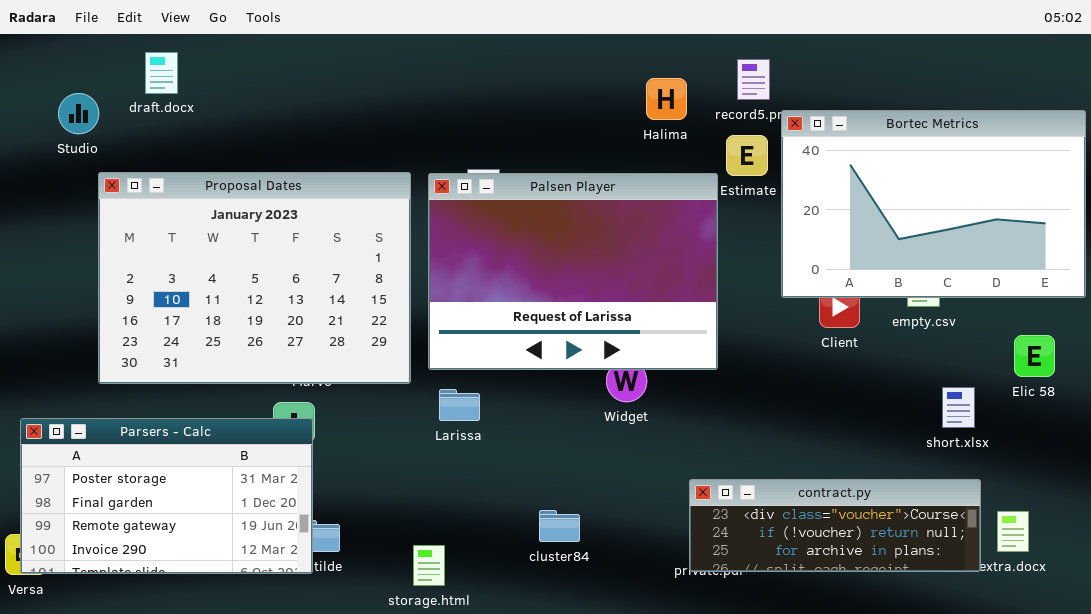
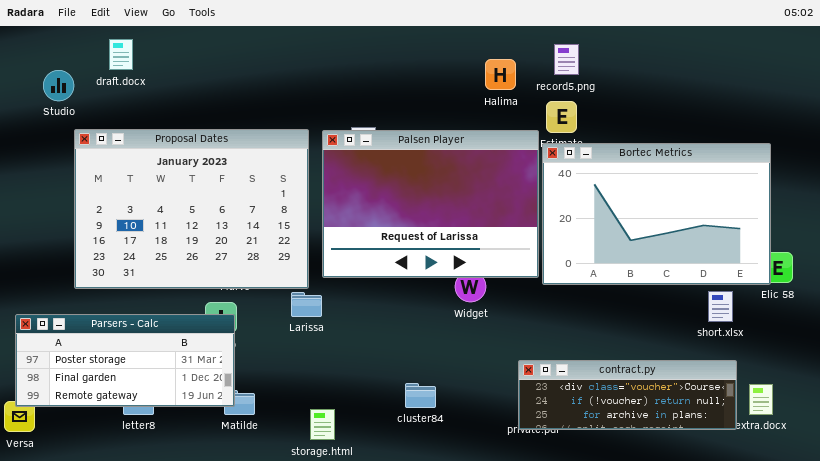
Bortec Metrics: [781,110,1086,298] -> [542,143,771,285], moved
Larissa: [439,389,480,421] -> [291,292,322,317], moved
Parsers - Calc: [20,418,313,574] -> [15,314,235,407], resized

